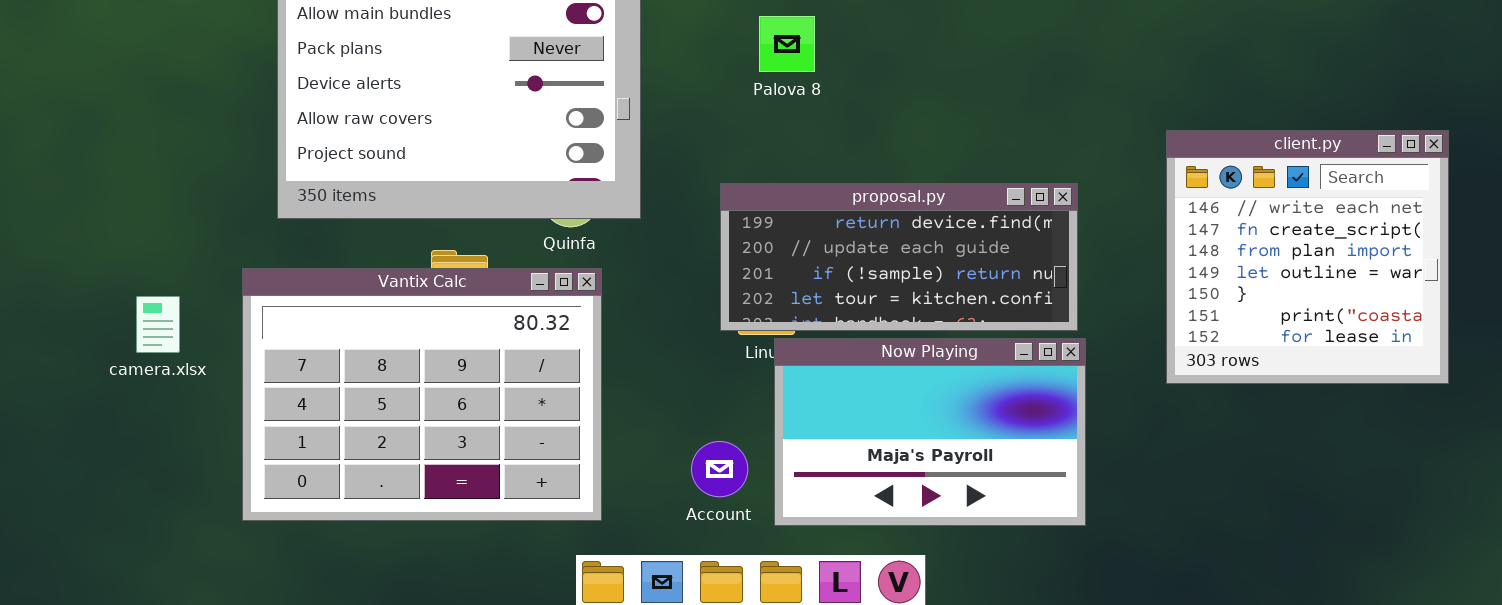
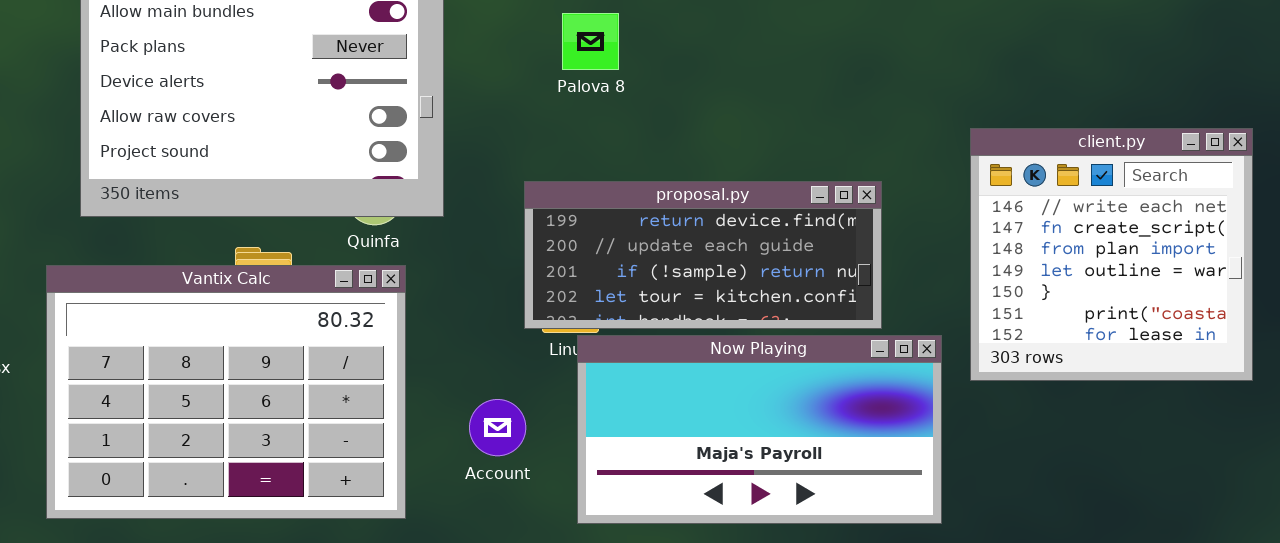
Now Playing: [774,338,1086,526] -> [577,335,942,524], resized
Account: [691,441,748,497] -> [469,399,526,456], moved

